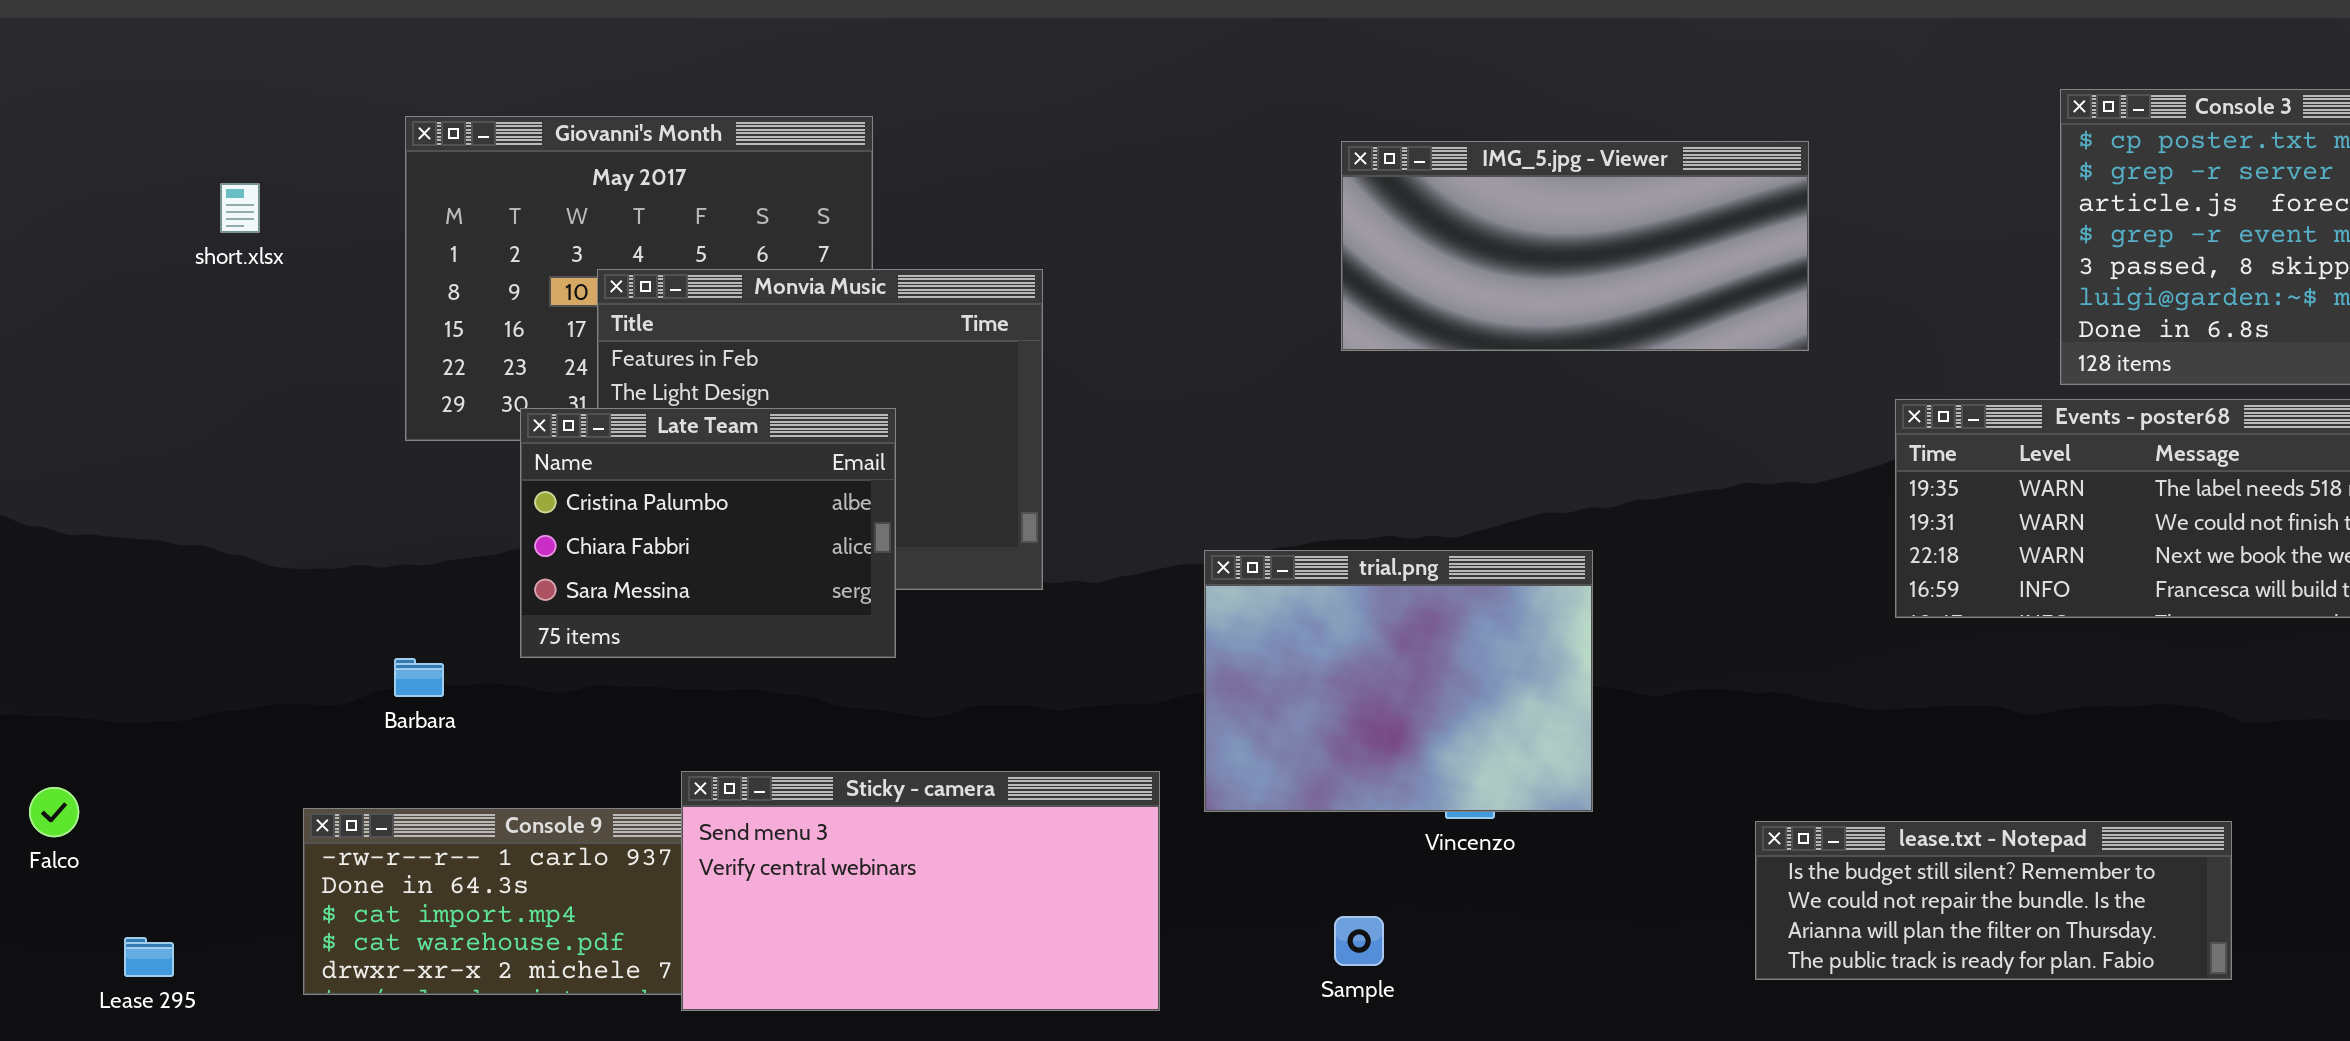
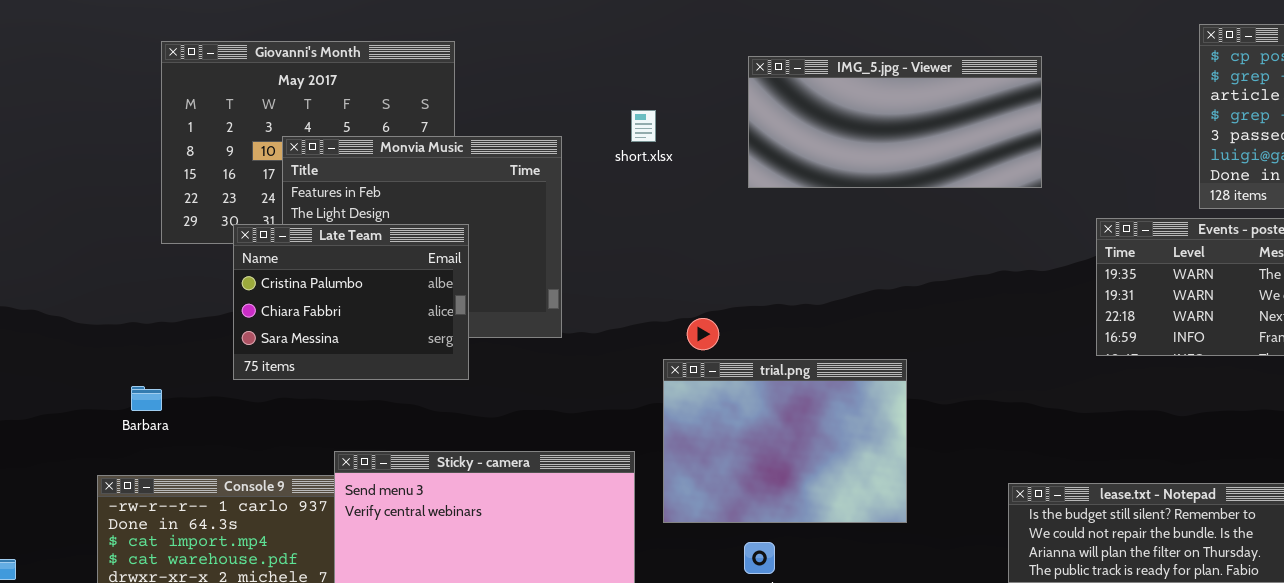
short.xlsx: [220,183,260,233] -> [631,110,656,142], moved
trial.png: [1204,550,1593,812] -> [663,359,907,523], moved
Barbara: [394,658,444,697] -> [131,386,162,411], moved

